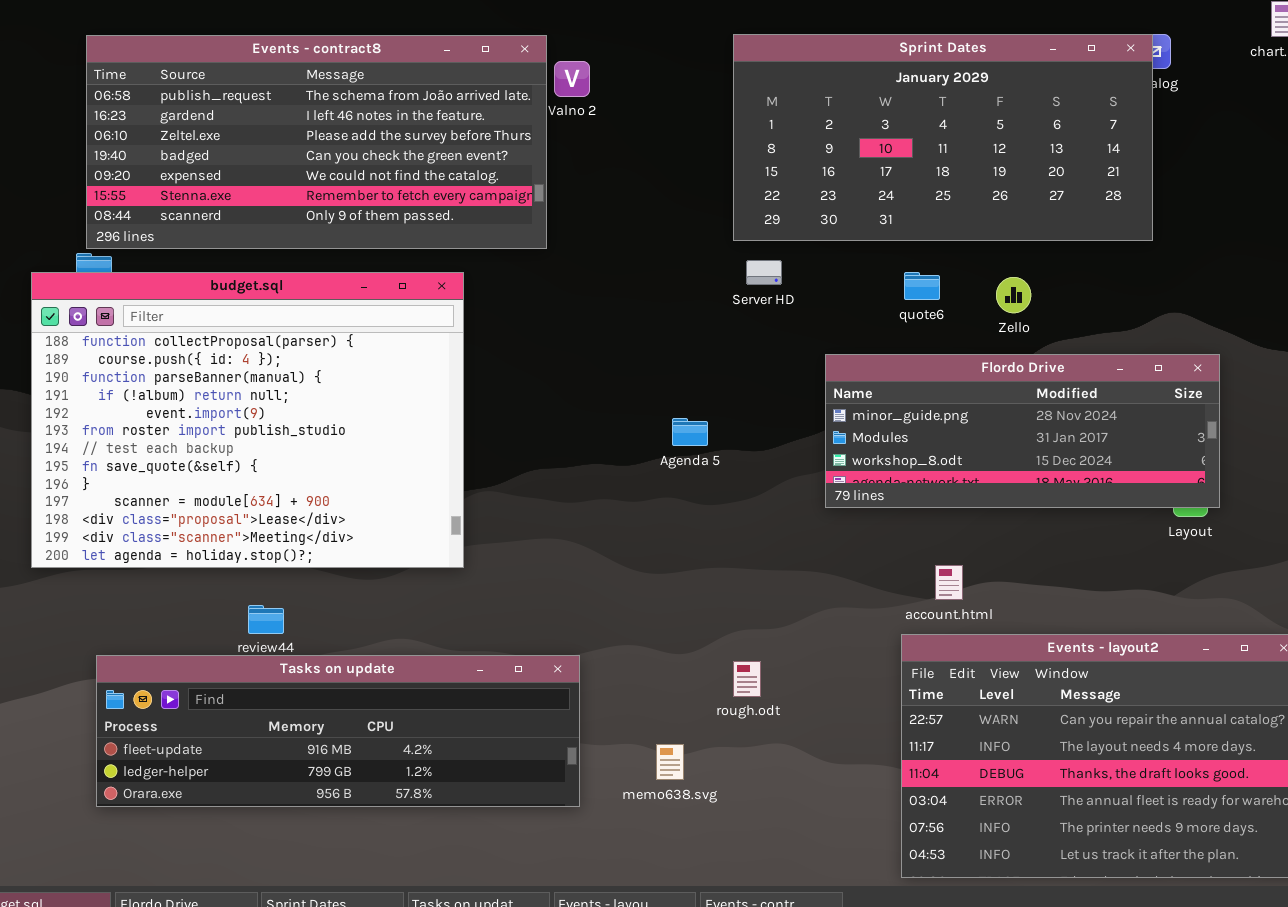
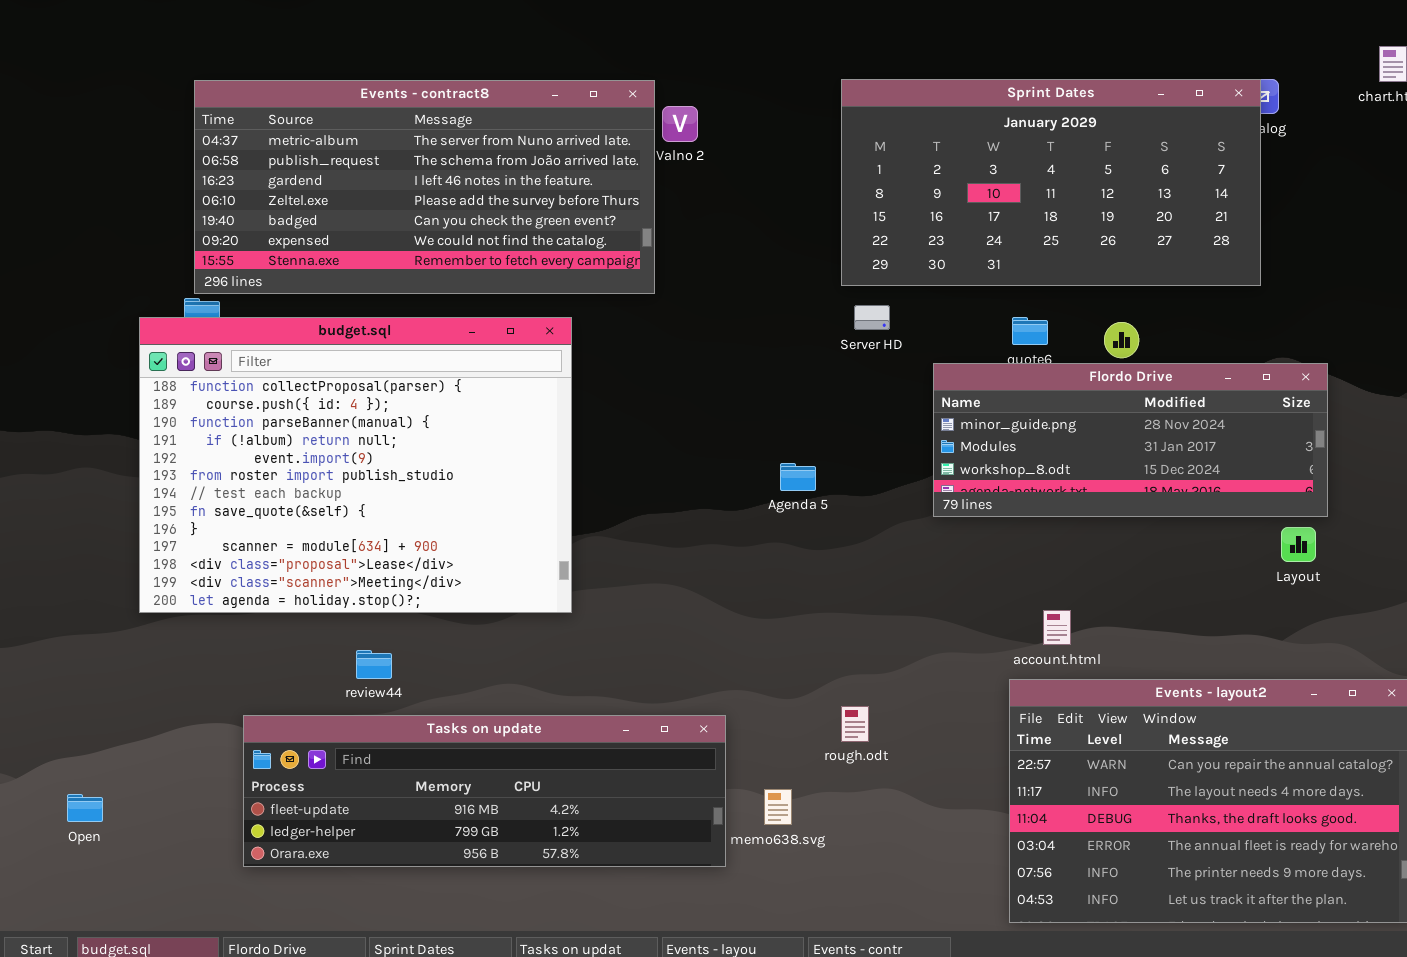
Events - contract8: [86,35,547,249] -> [194,80,655,294], scrolled up 1 row
Flordo Drive: [825,354,1220,508] -> [933,363,1328,517], moved
Tasks on update: [96,655,580,807] -> [243,715,726,867], moved

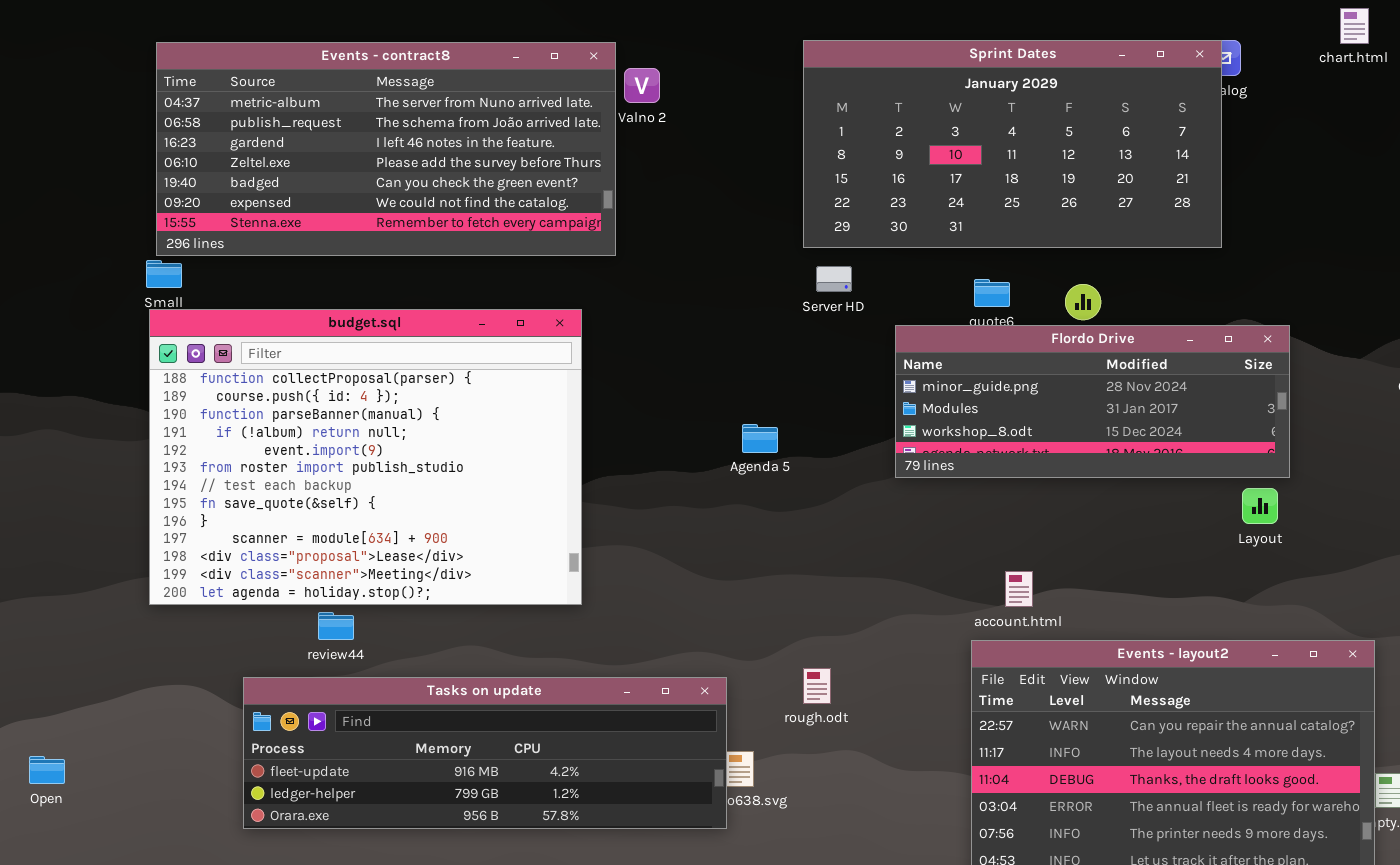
budget.sql: [139,317,572,613] -> [149,309,582,605], moved
Tasks on update: [243,715,726,867] -> [243,677,727,829], moved

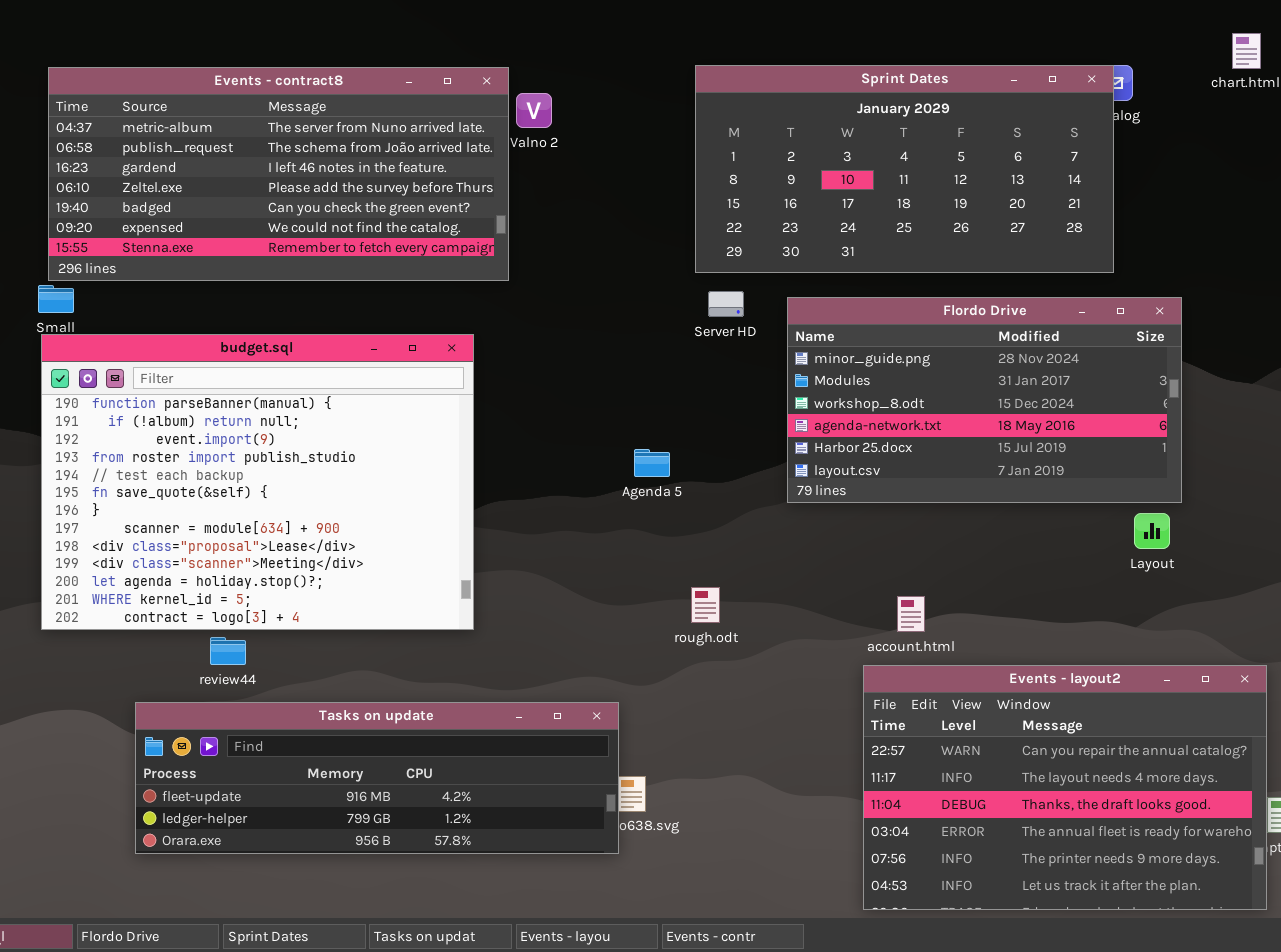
budget.sql: [149,309,582,605] -> [41,334,474,630], scrolled down 2 rows
Flordo Drive: [895,325,1290,478] -> [787,297,1182,503], resized
rough.odt: [803,668,831,704] -> [691,587,720,623], moved

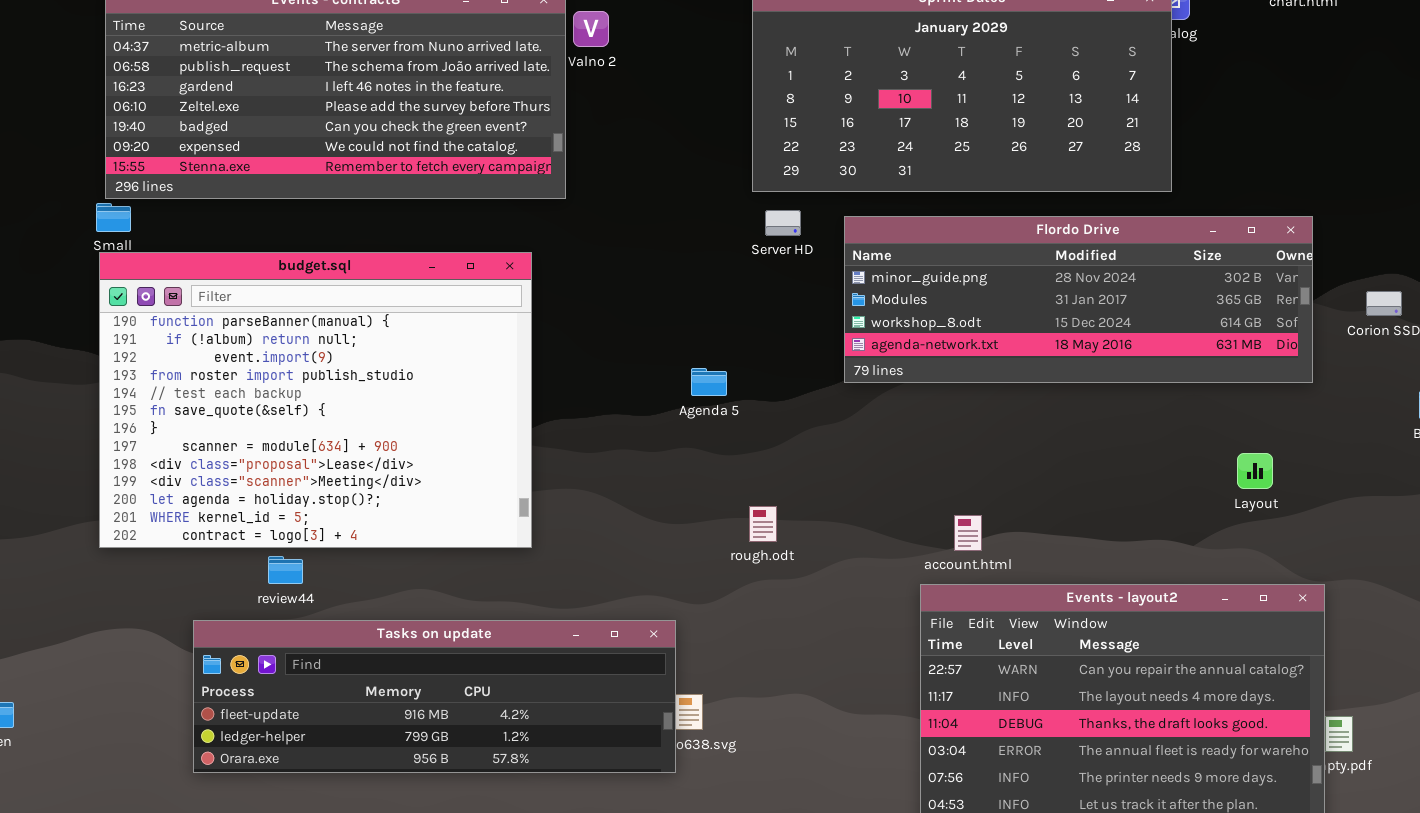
Flordo Drive: [787,297,1182,503] -> [844,216,1313,383], resized
Layout: [1134,513,1170,549] -> [1237,453,1273,489], moved

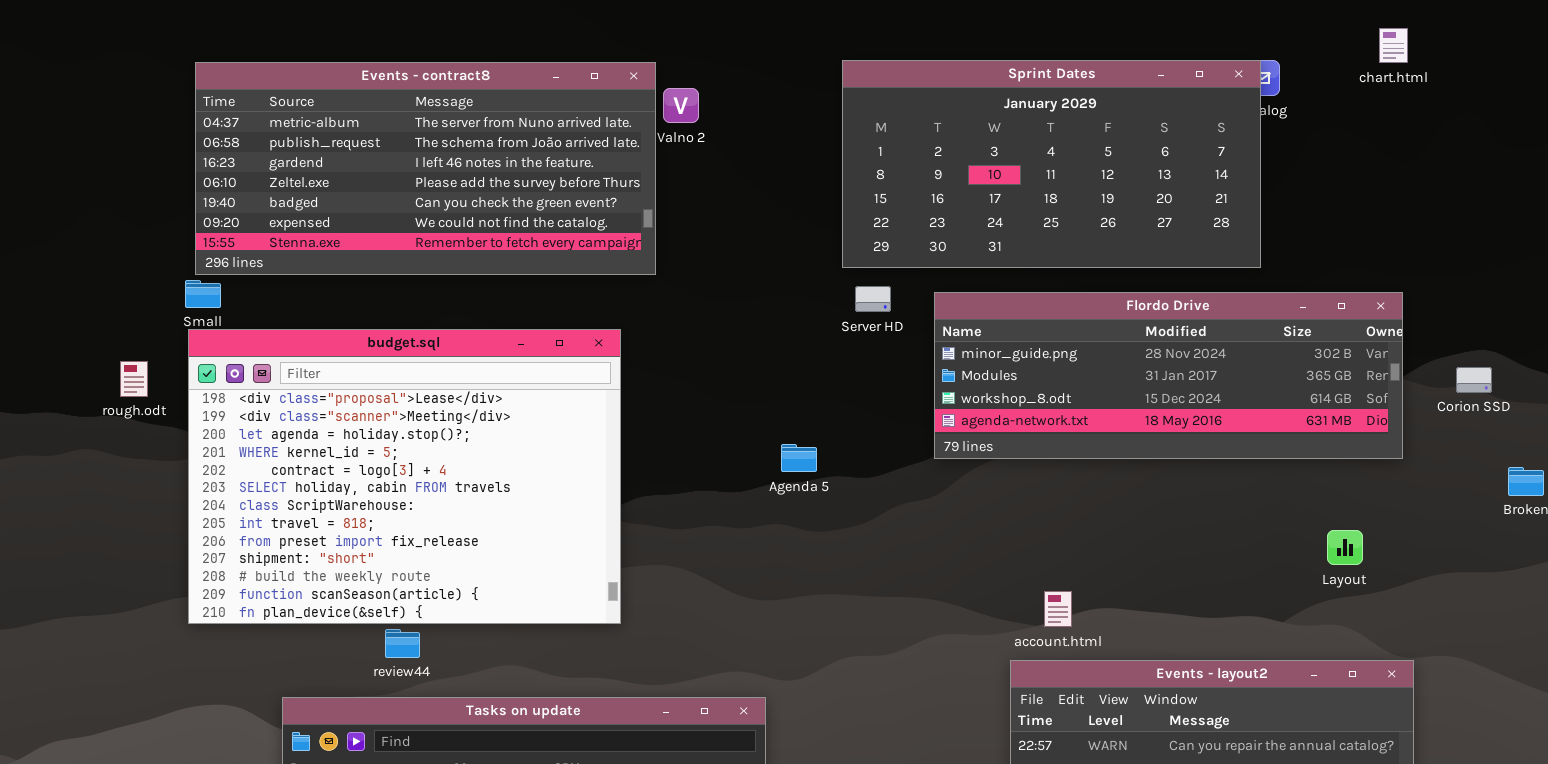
budget.sql: [99,252,532,548] -> [188,329,621,624], scrolled down 8 rows
rough.odt: [749,506,777,542] -> [120,361,148,397], moved
review44: [268,556,303,584] -> [385,629,420,658], moved

